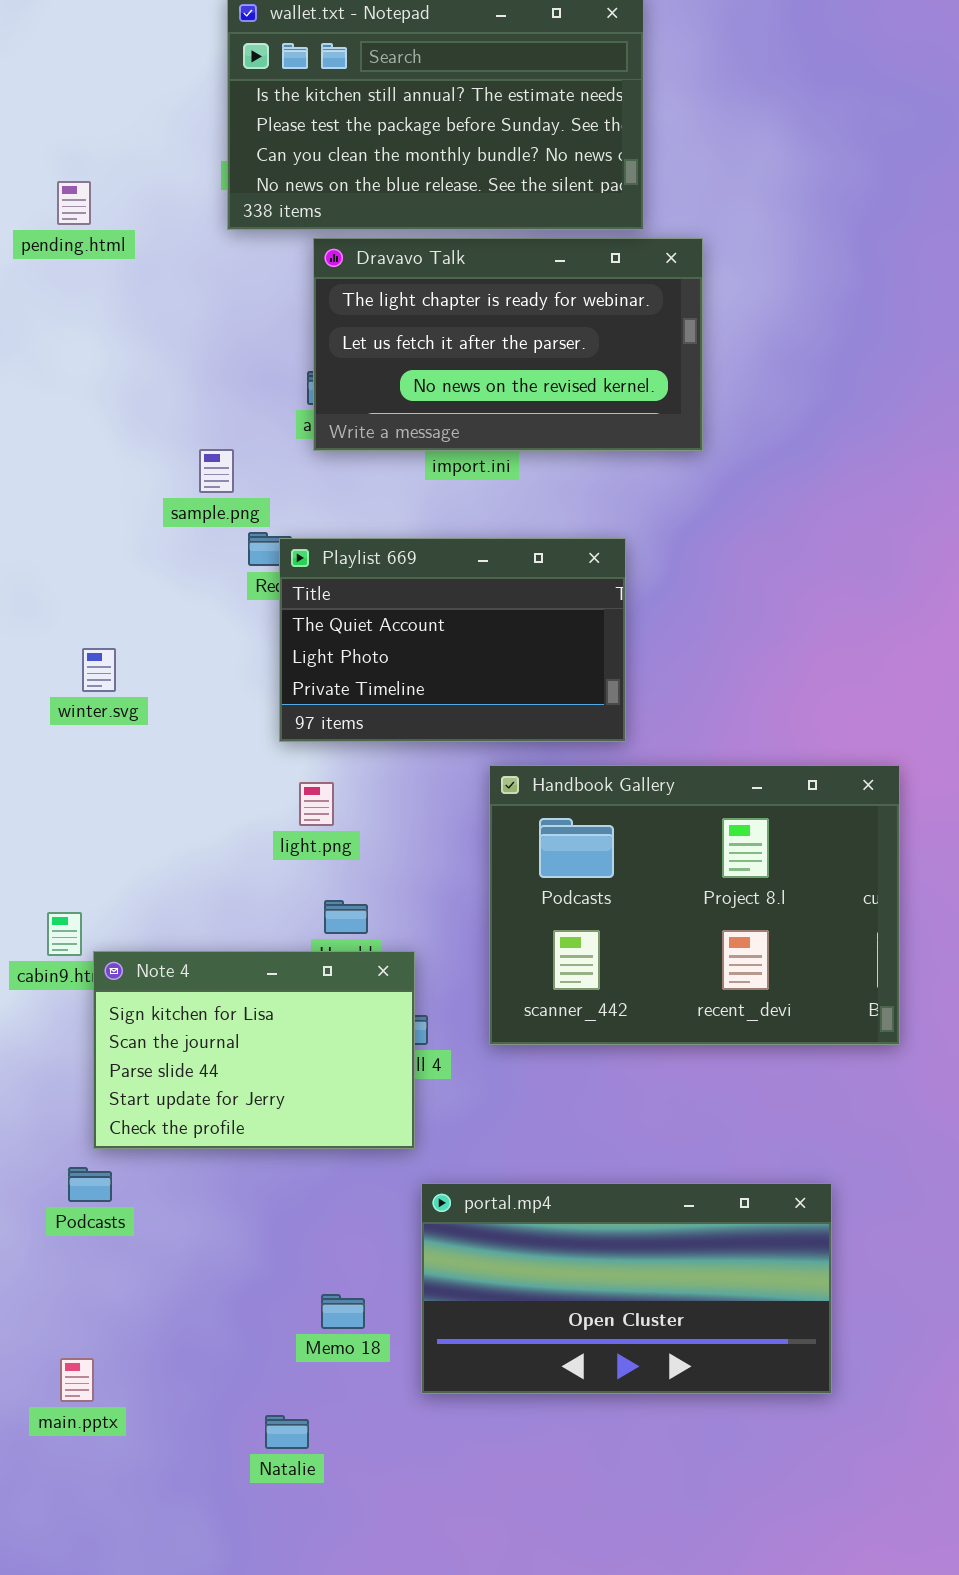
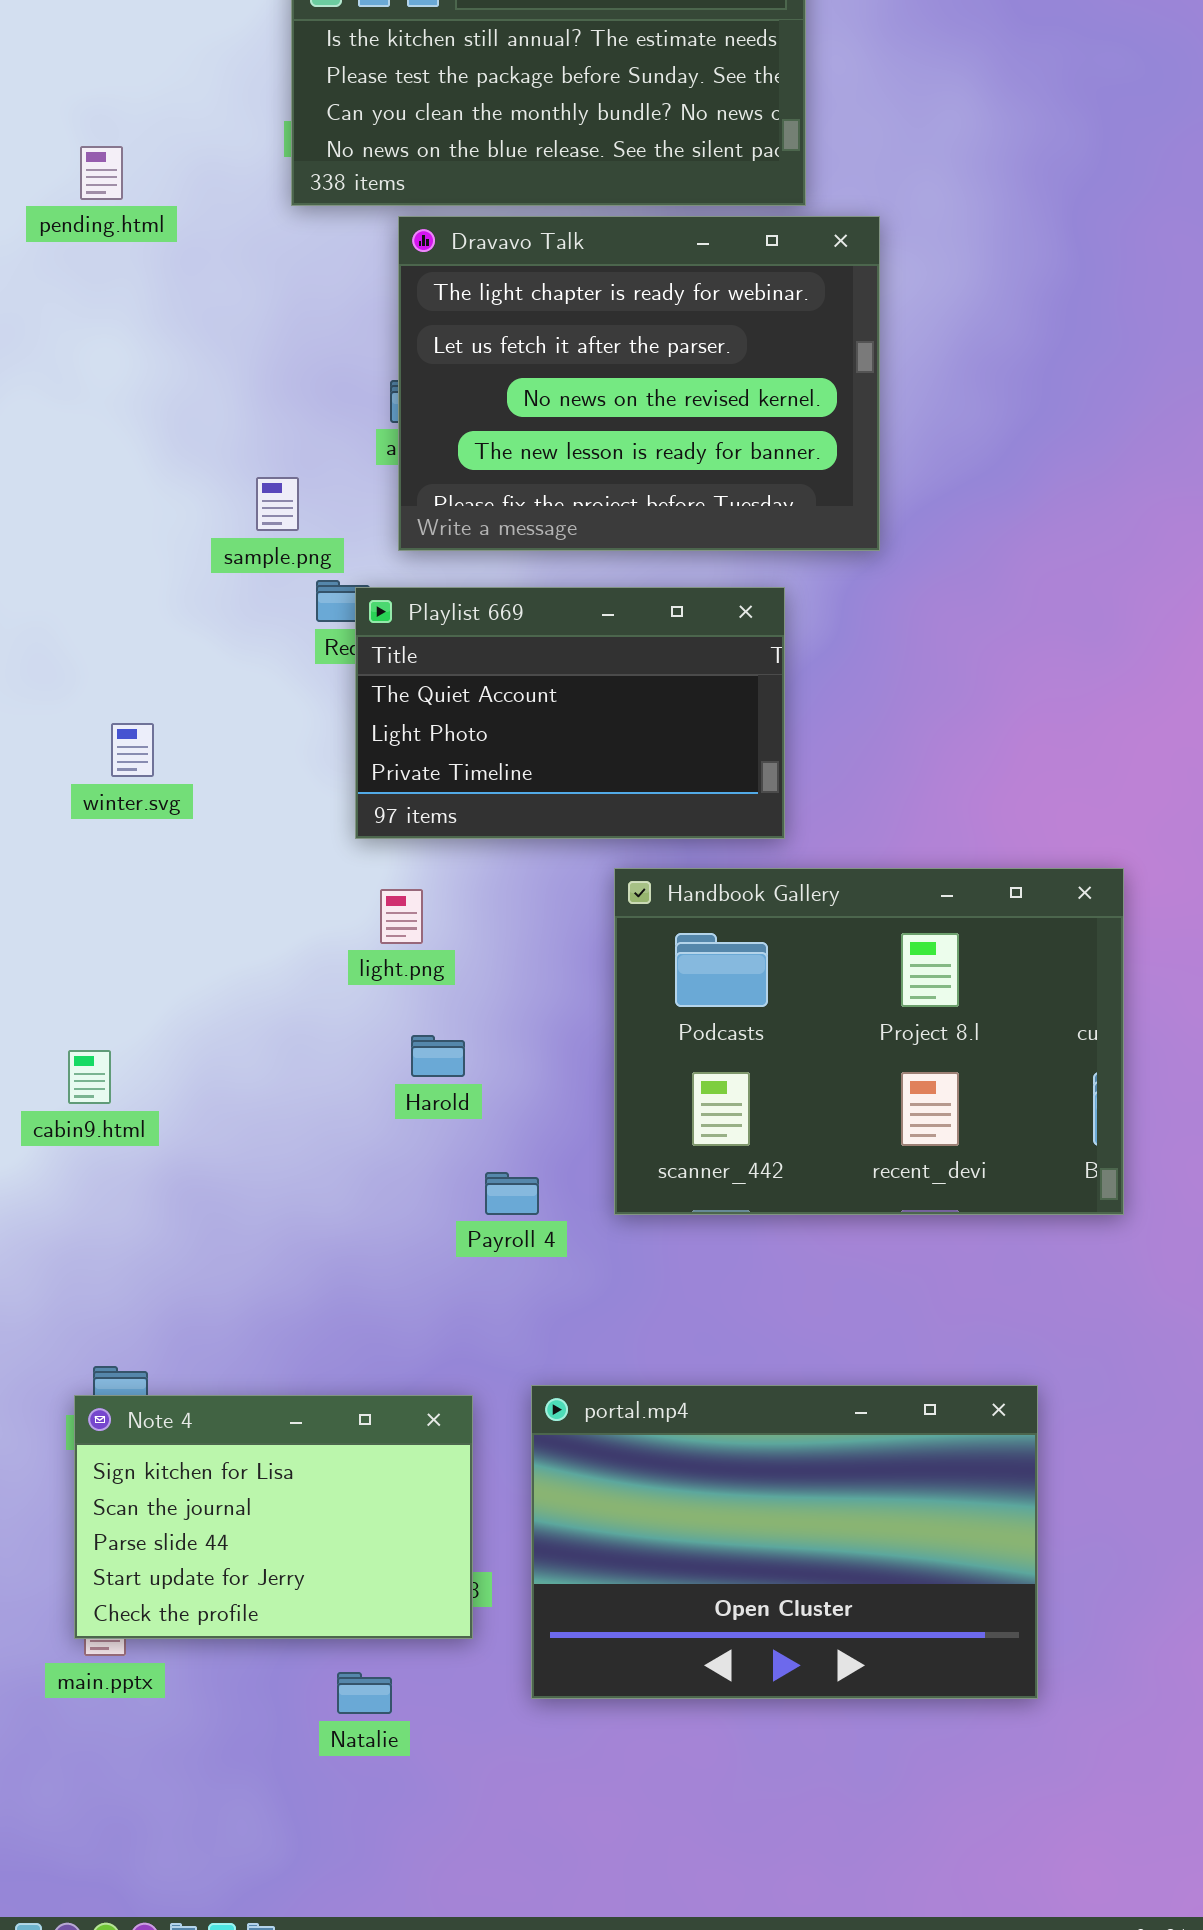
Dravavo Talk: [313,238,703,451] -> [398,216,880,551], resized
Note 4: [93,951,415,1149] -> [74,1395,473,1639], moved
portal.mp4: [421,1183,832,1394] -> [531,1385,1038,1699], resized

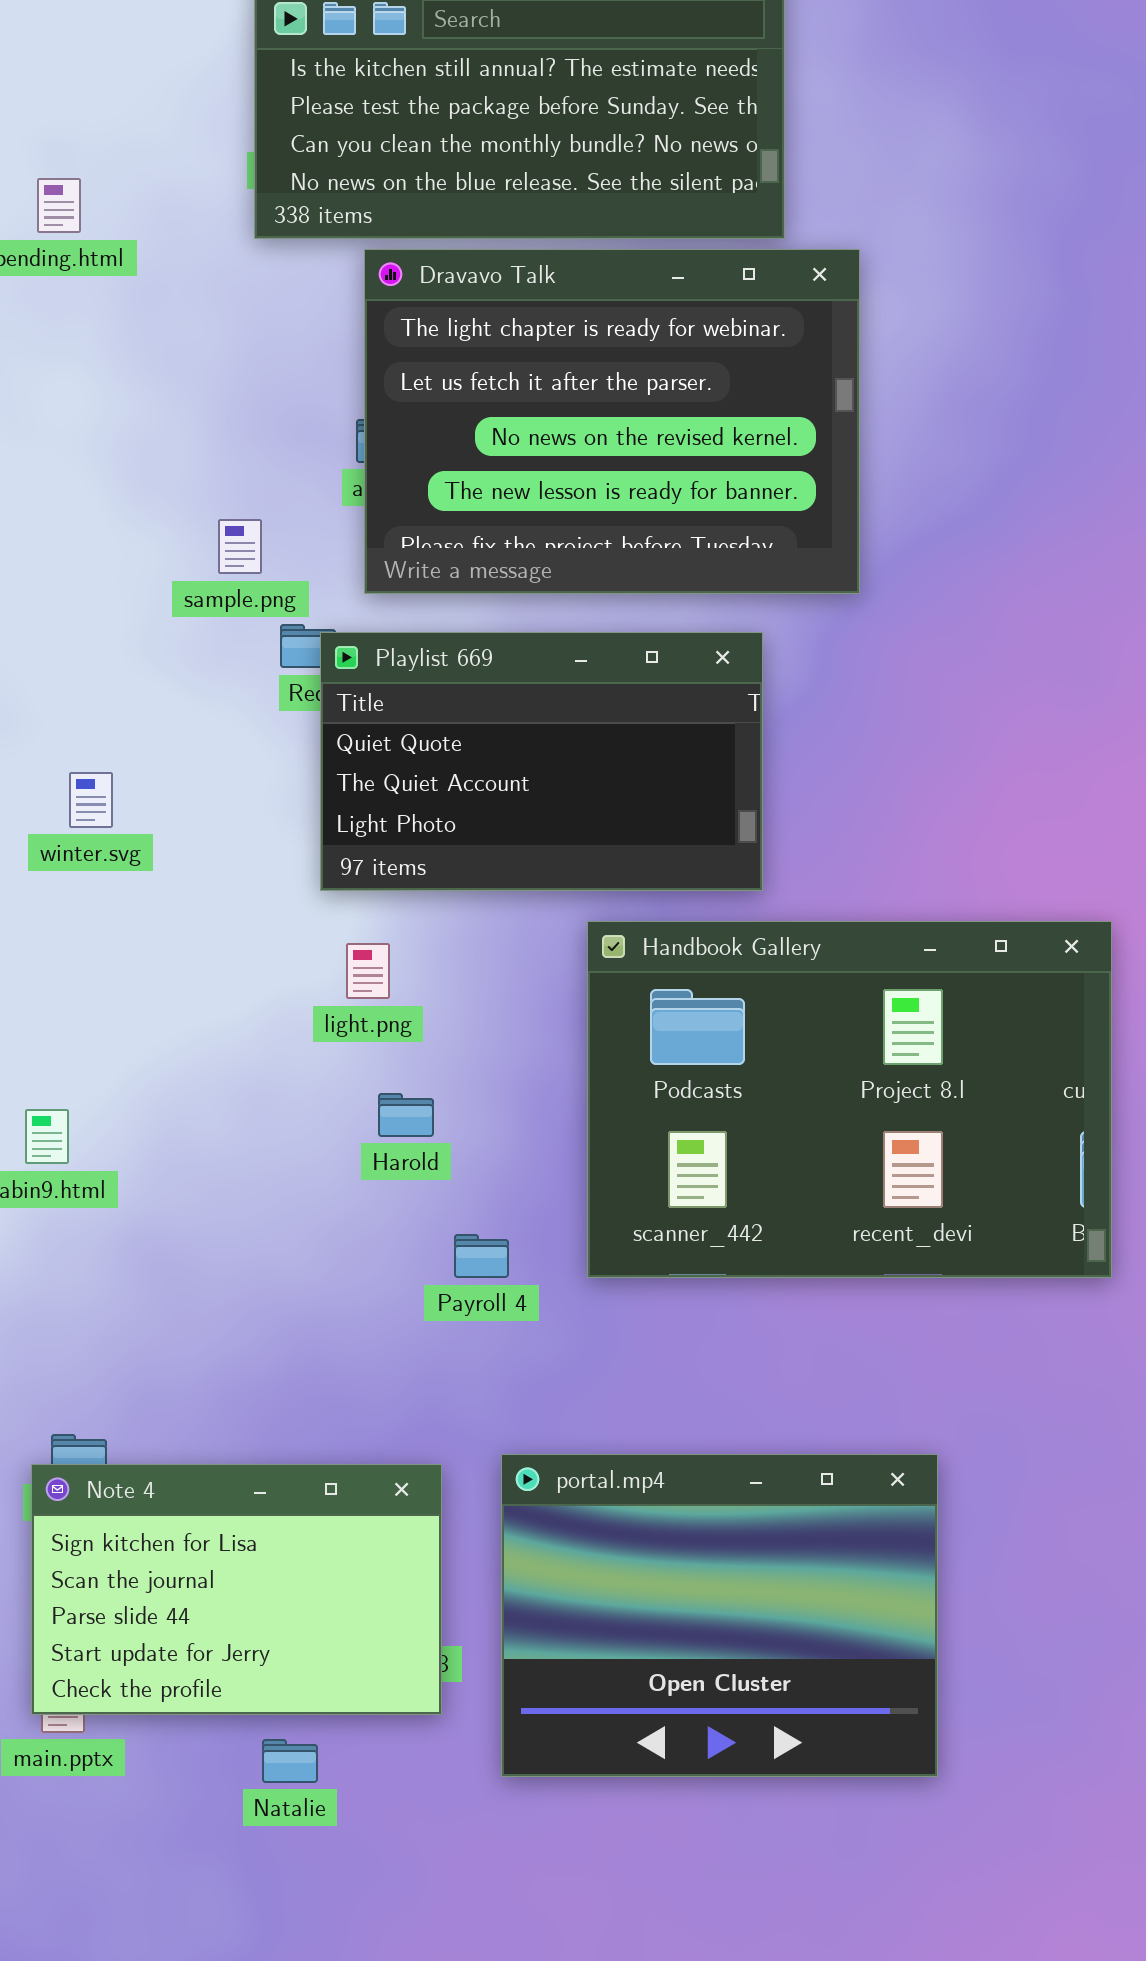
Playlist 669: [355,587,785,839] -> [320,632,763,891], scrolled up 1 row
portal.mp4: [531,1385,1038,1699] -> [501,1454,938,1777], resized
Natalie: [337,1672,392,1714] -> [262,1739,318,1783], moved

